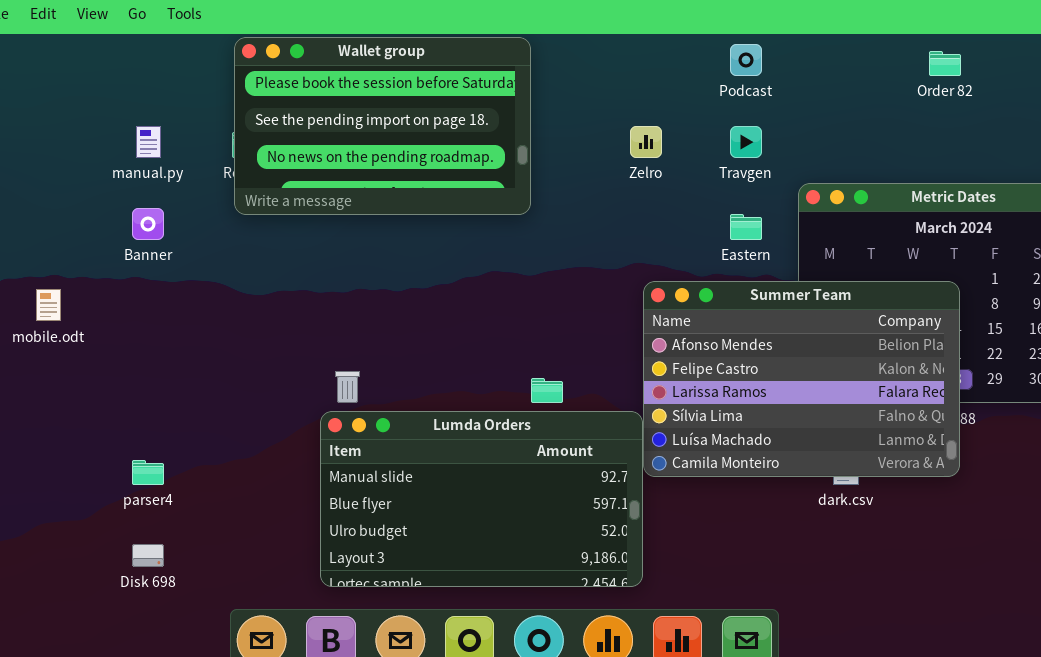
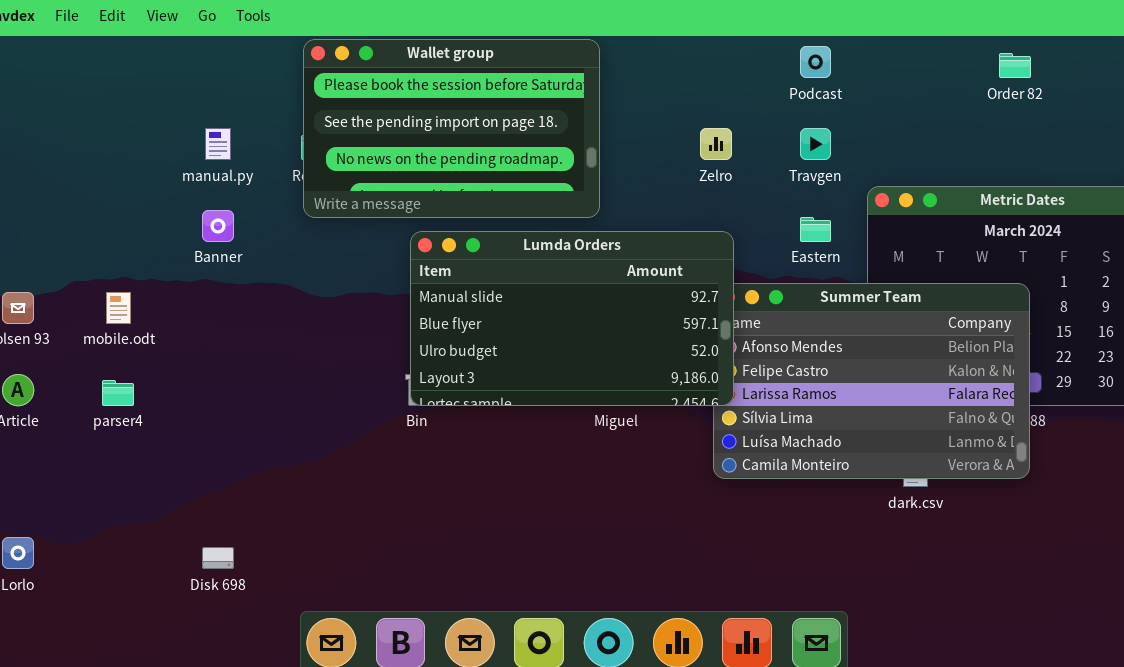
Lumda Orders: [320,411,643,587] -> [410,231,734,406], moved
parser4: [132,460,164,485] -> [102,380,134,406], moved

